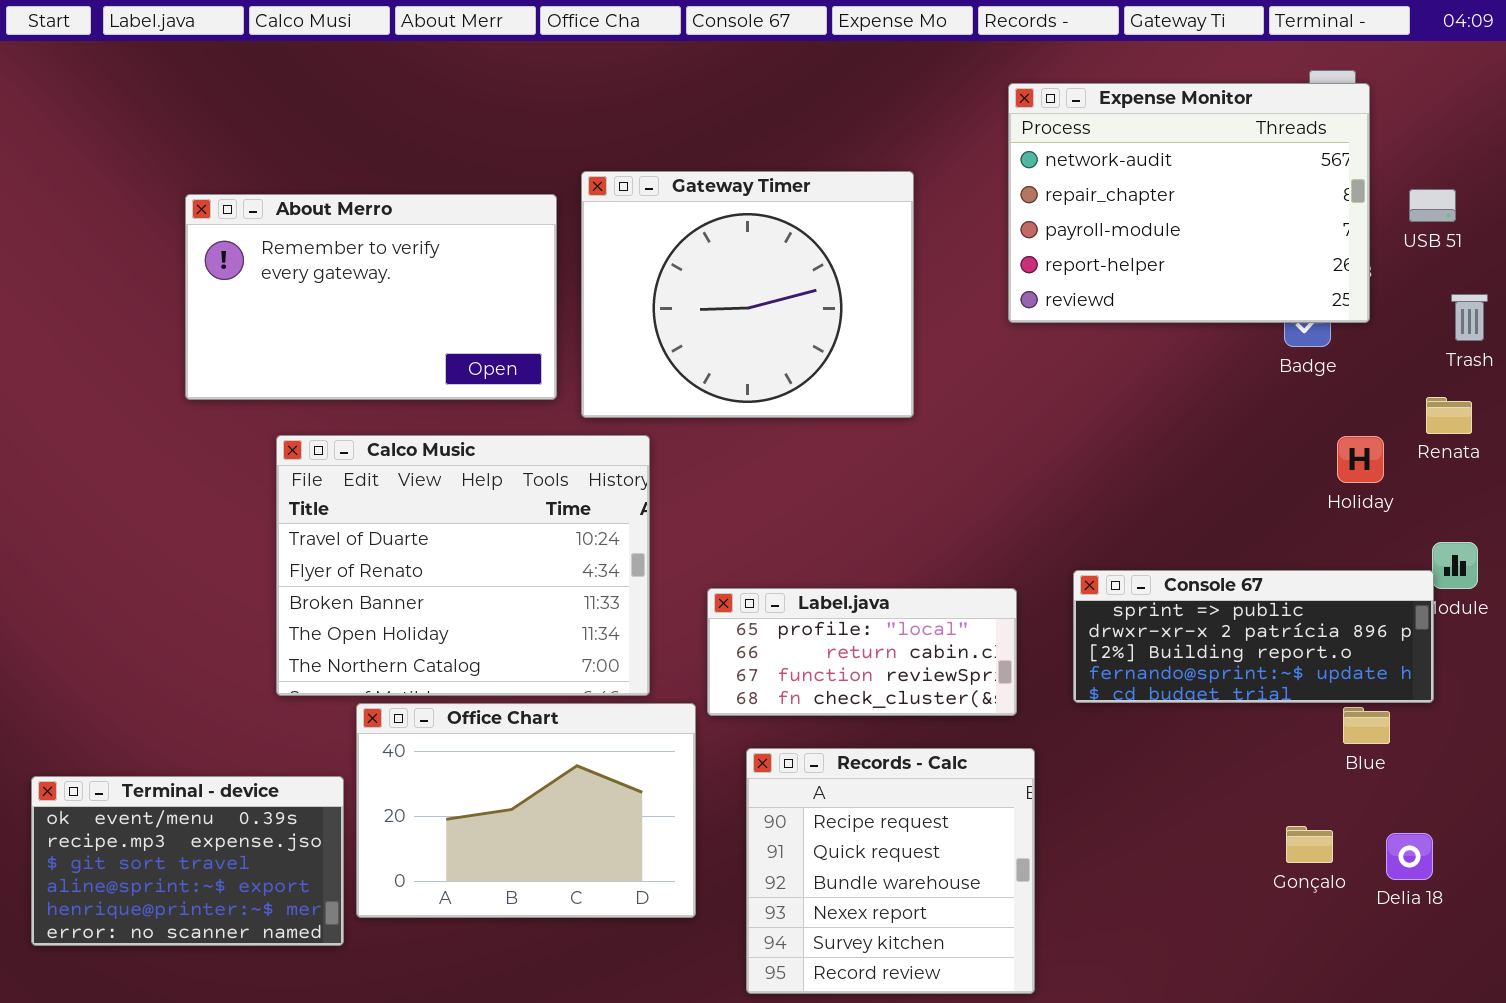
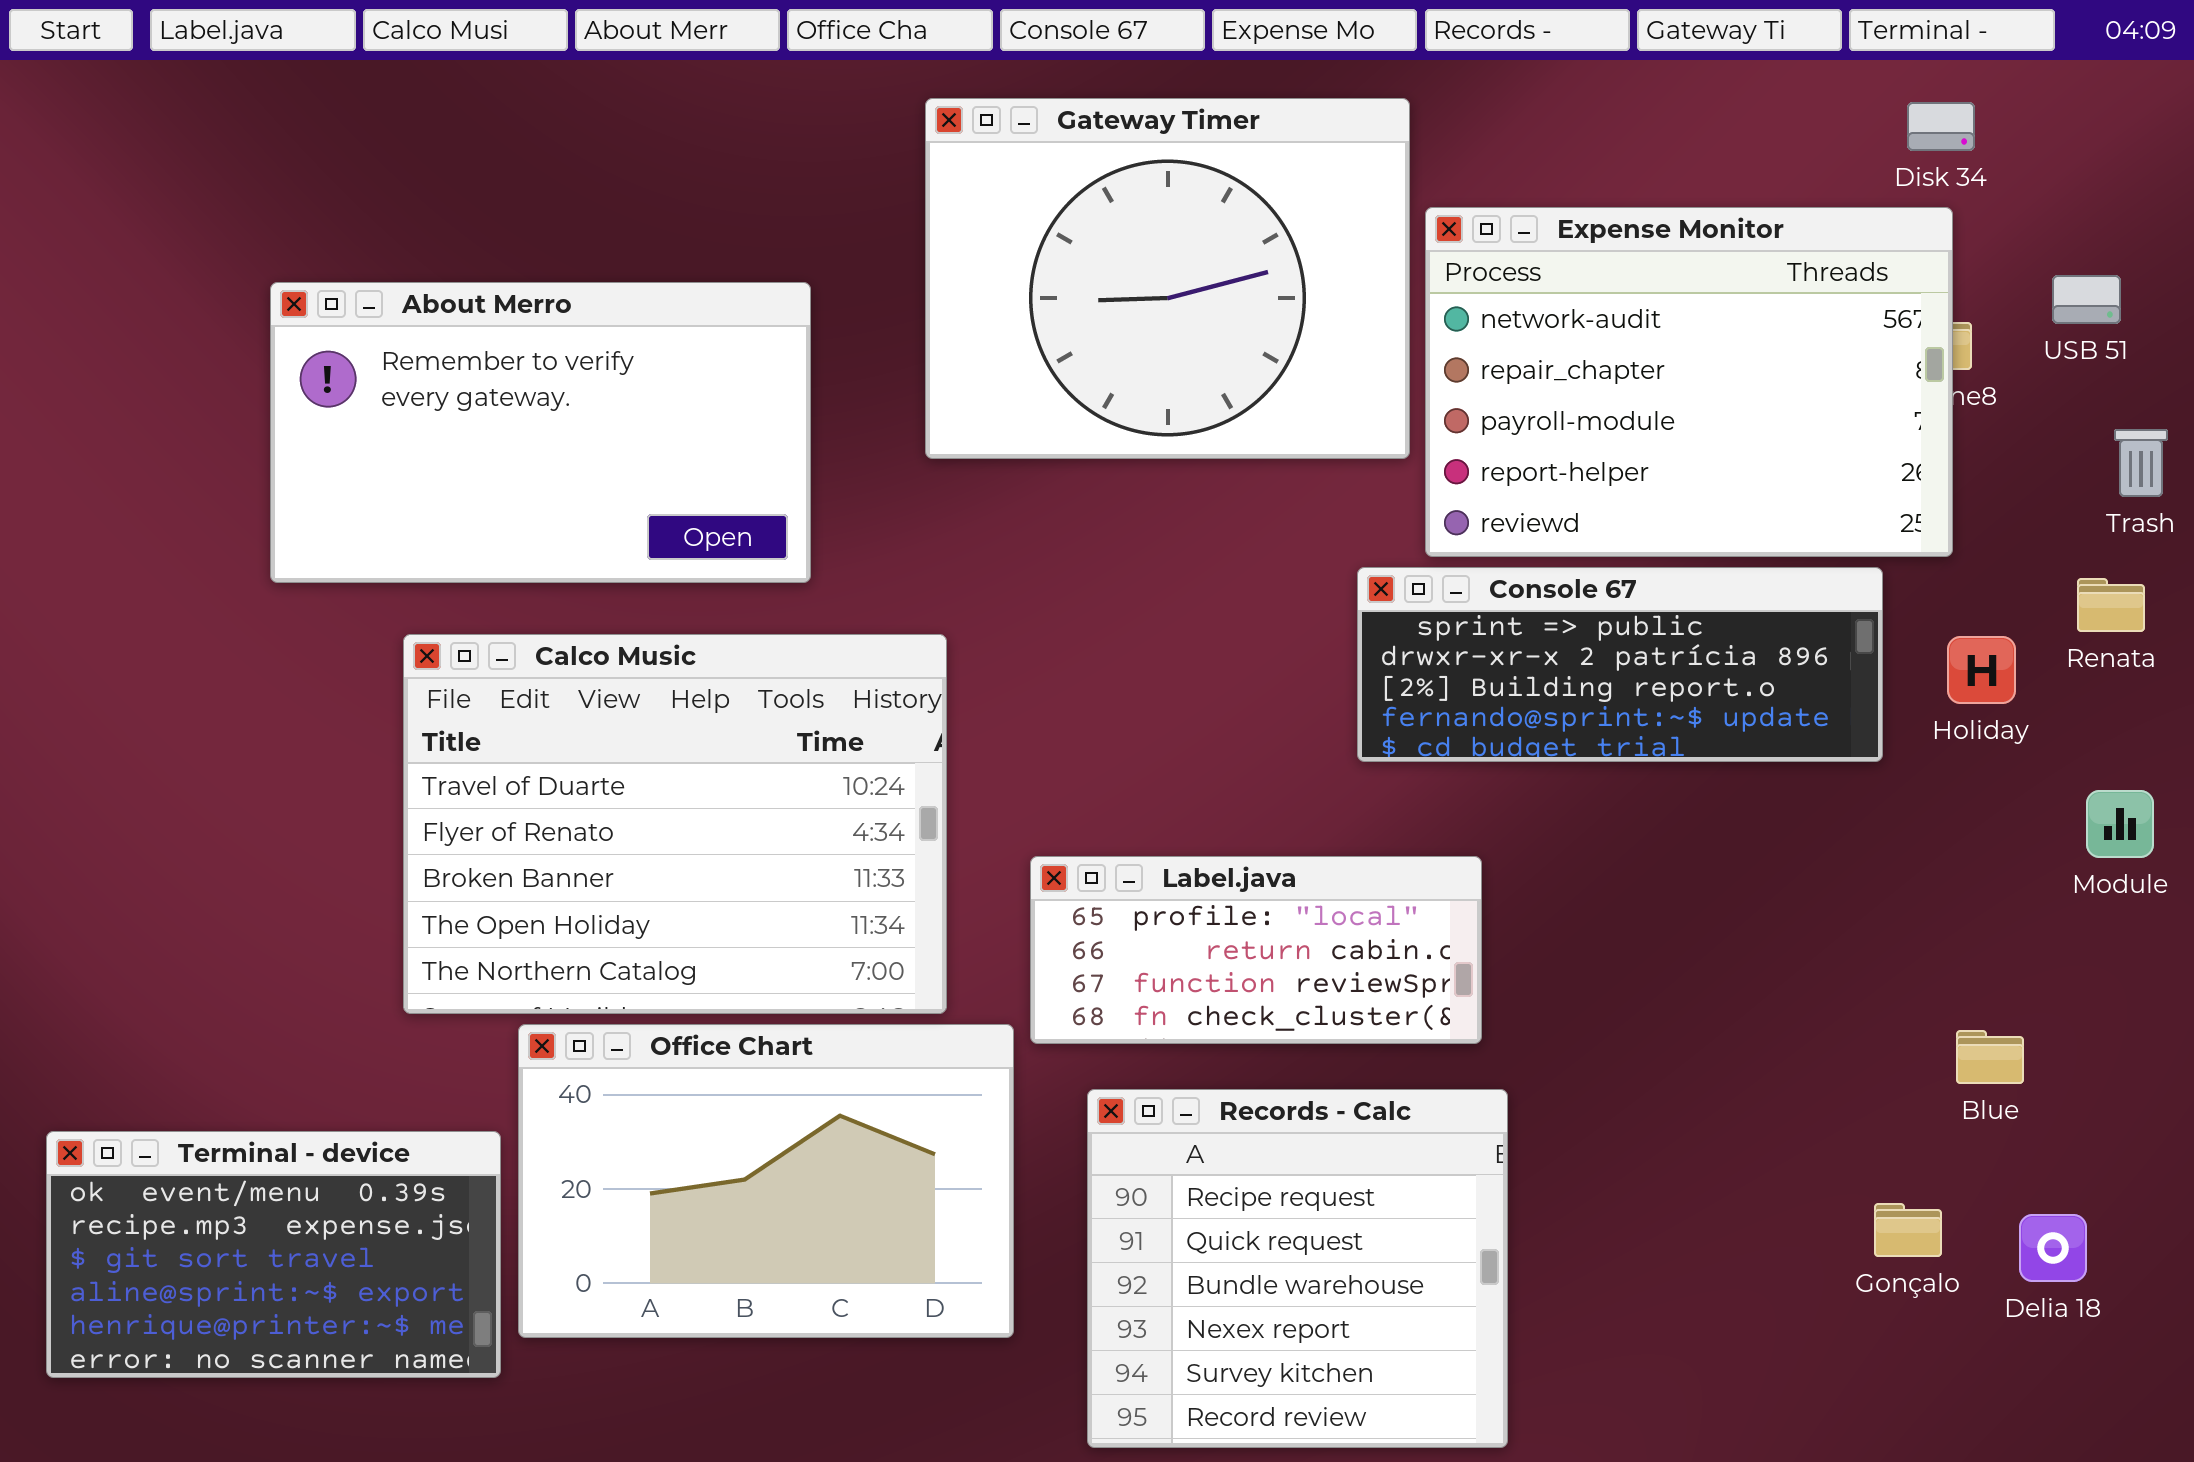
Expense Monitor: [1008,83,1370,323] -> [1425,207,1953,557], moved
Gateway Timer: [581,171,914,418] -> [925,98,1410,459], moved
Console 67: [1073,570,1434,703] -> [1357,567,1883,762], moved

